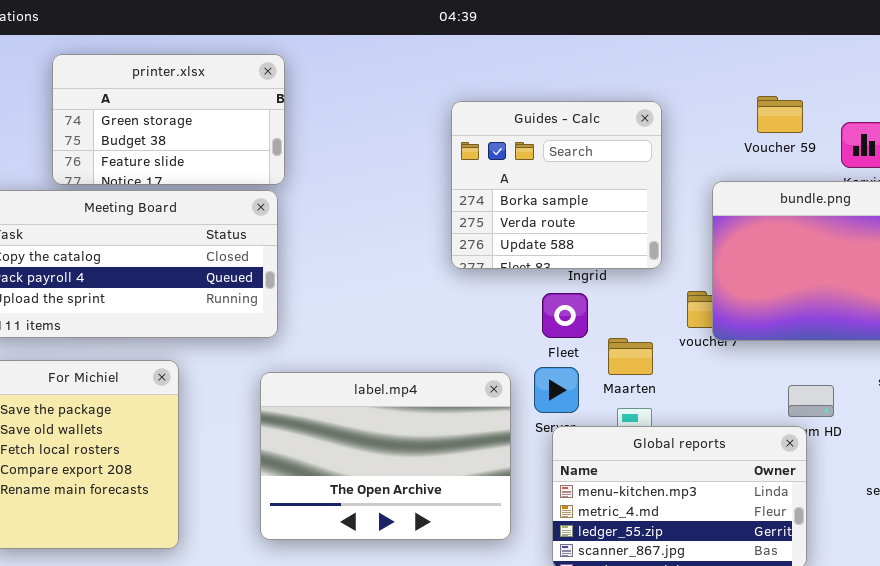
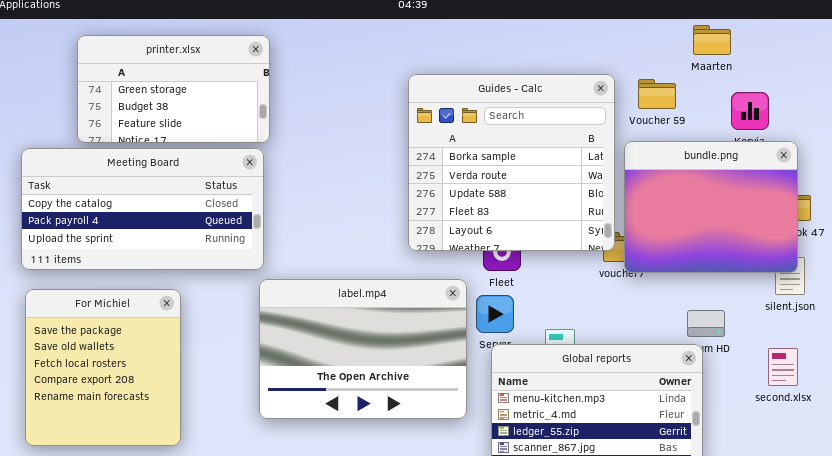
Voucher 59: [757,96,803,133] -> [638,79,676,109], moved
Guides - Calc: [451,101,662,269] -> [408,74,615,251], resized
Maarten: [608,338,653,375] -> [693,25,731,55], moved
label.mp4: [260,372,511,540] -> [259,279,467,419], moved

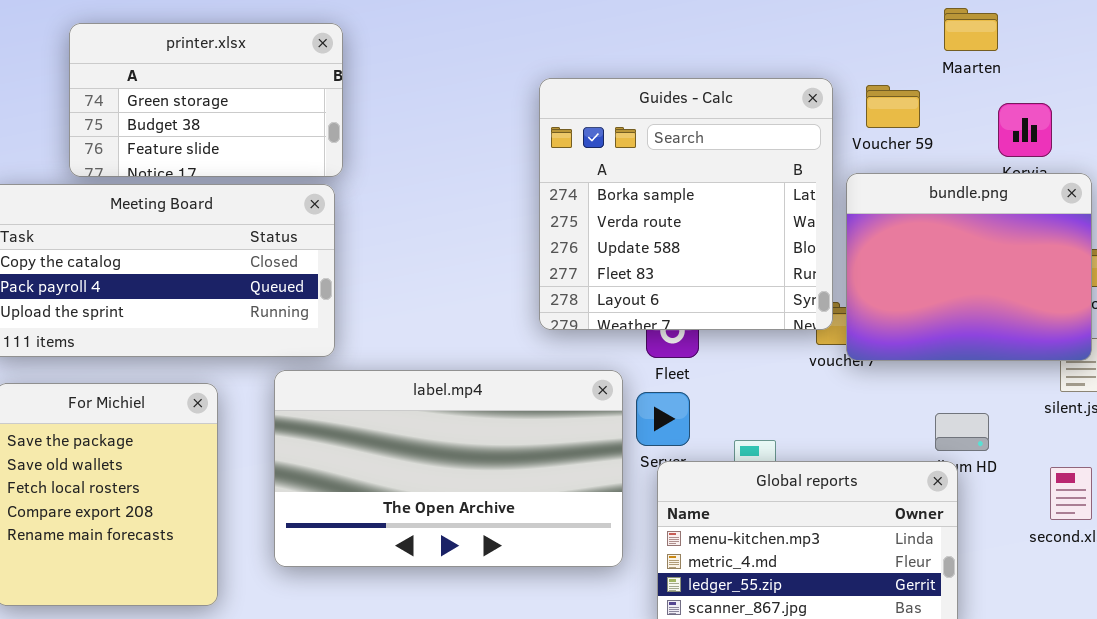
label.mp4: [259,279,467,419] -> [274,370,623,567], resized

